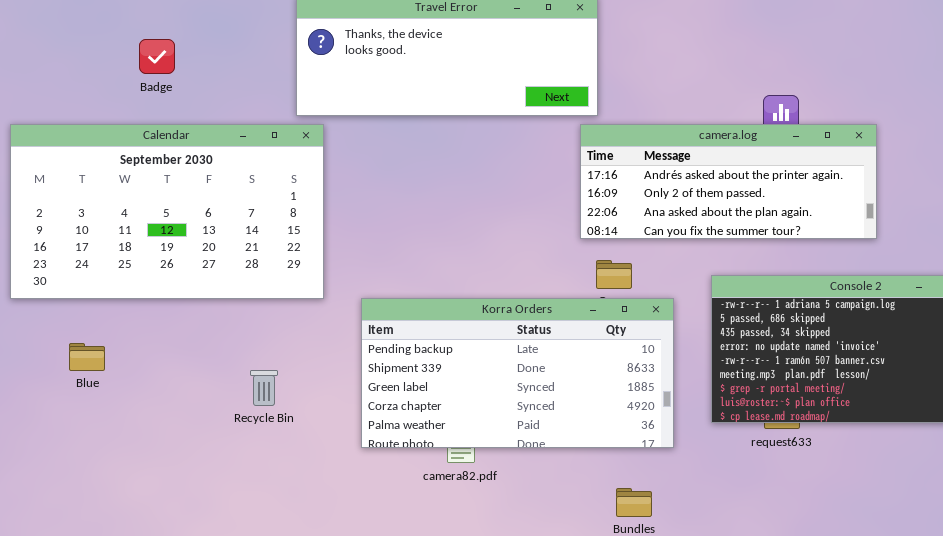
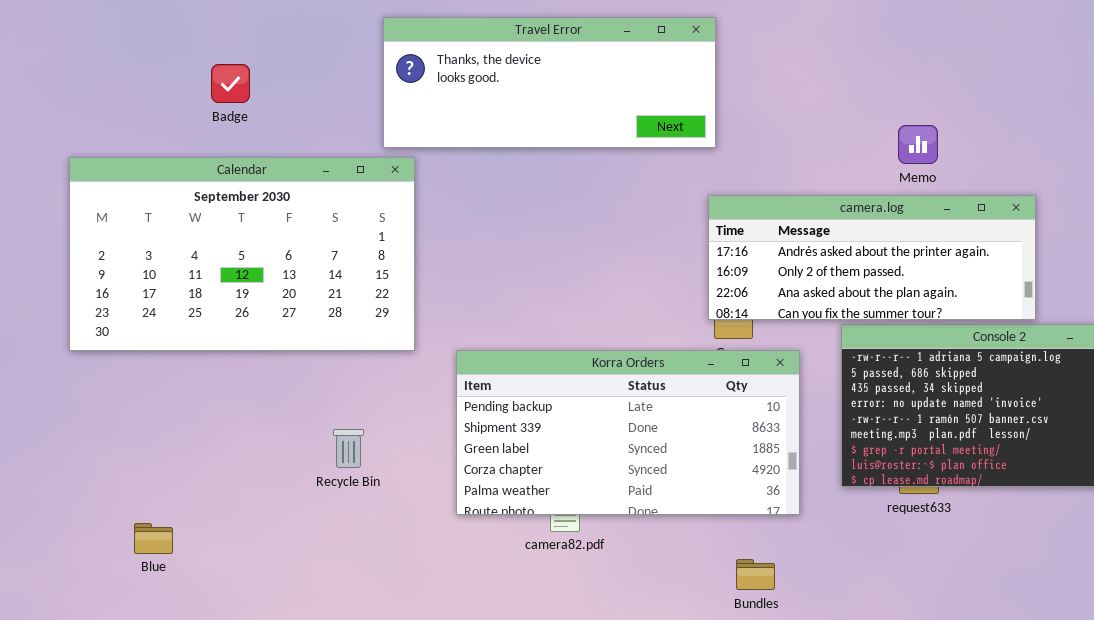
camera.log: [580,124,877,239] -> [708,195,1036,320], moved
Blue: [69,343,105,371] -> [134,523,173,554], moved

